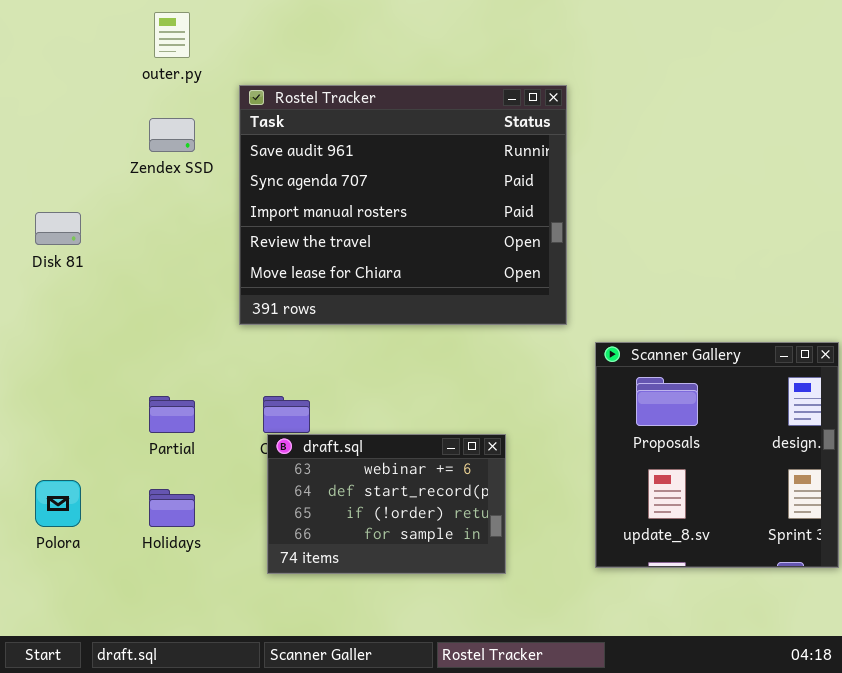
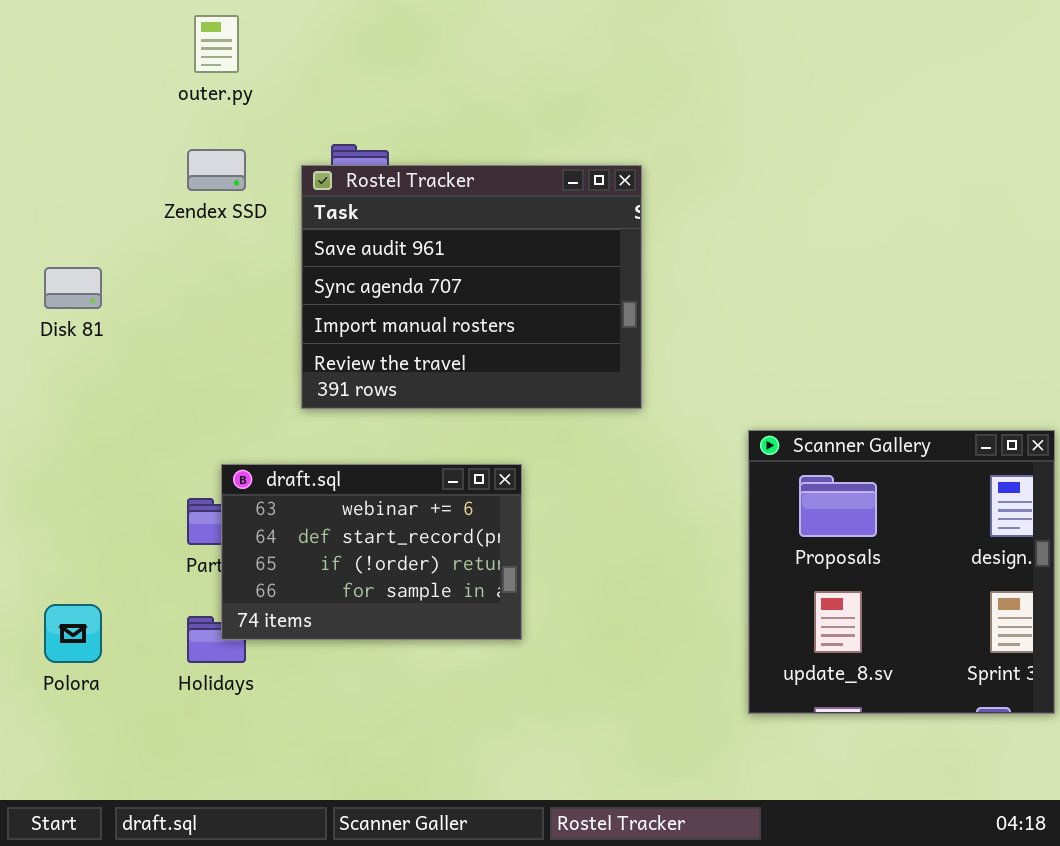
Rostel Tracker: [239,85,567,325] -> [301,165,642,409], resized
draft.sql: [267,434,506,574] -> [221,464,522,640], moved

